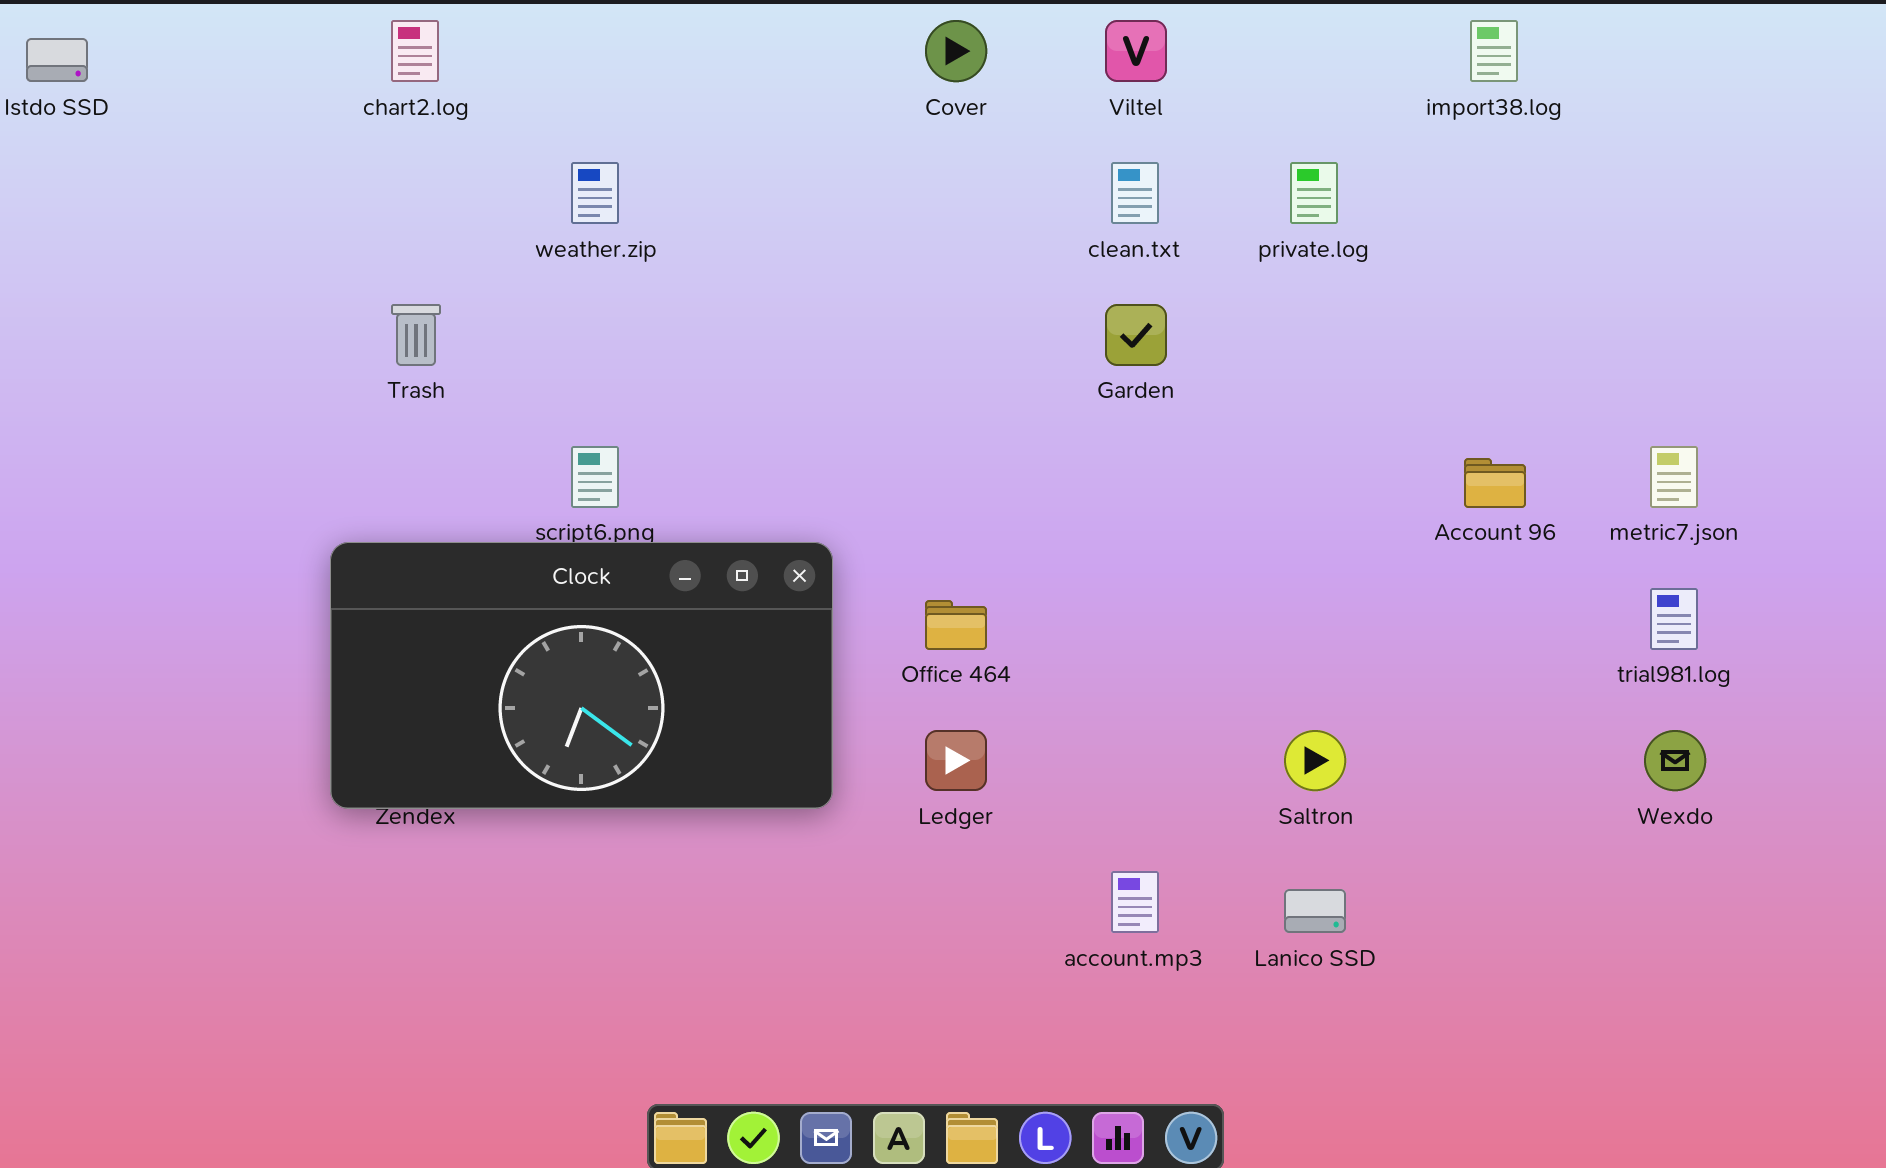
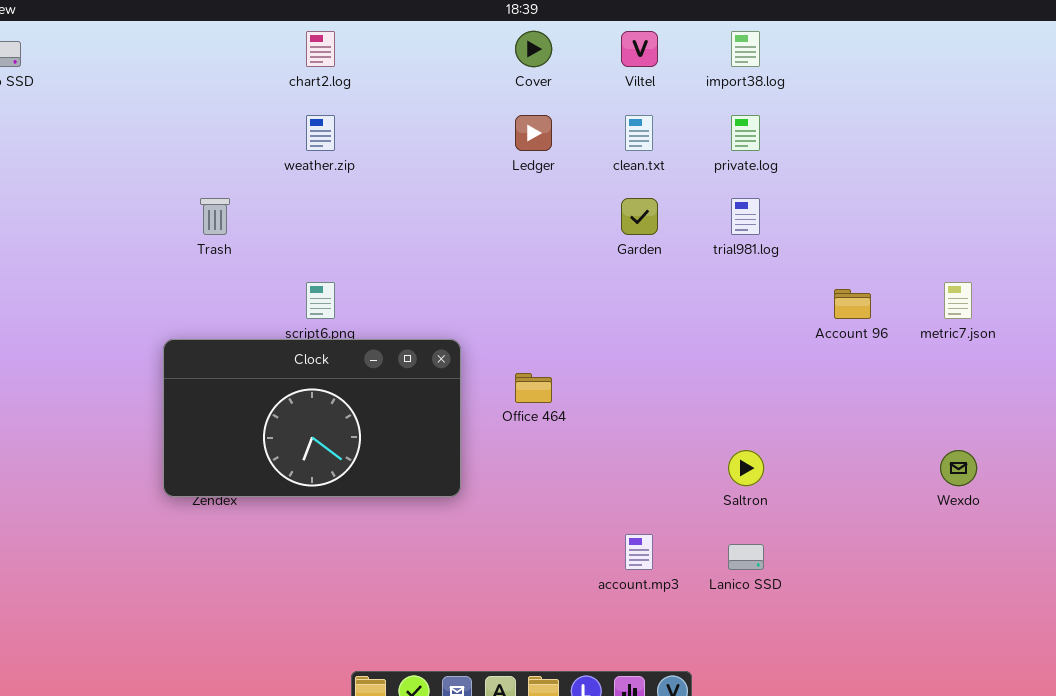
chart2.log: [391,20,439,82] -> [306,31,335,67], moved
import38.log: [1470,20,1518,82] -> [731,31,760,67], moved
trial981.log: [1650,588,1698,650] -> [731,198,760,235], moved
Ledger: [925,730,987,791] -> [515,115,552,151], moved

